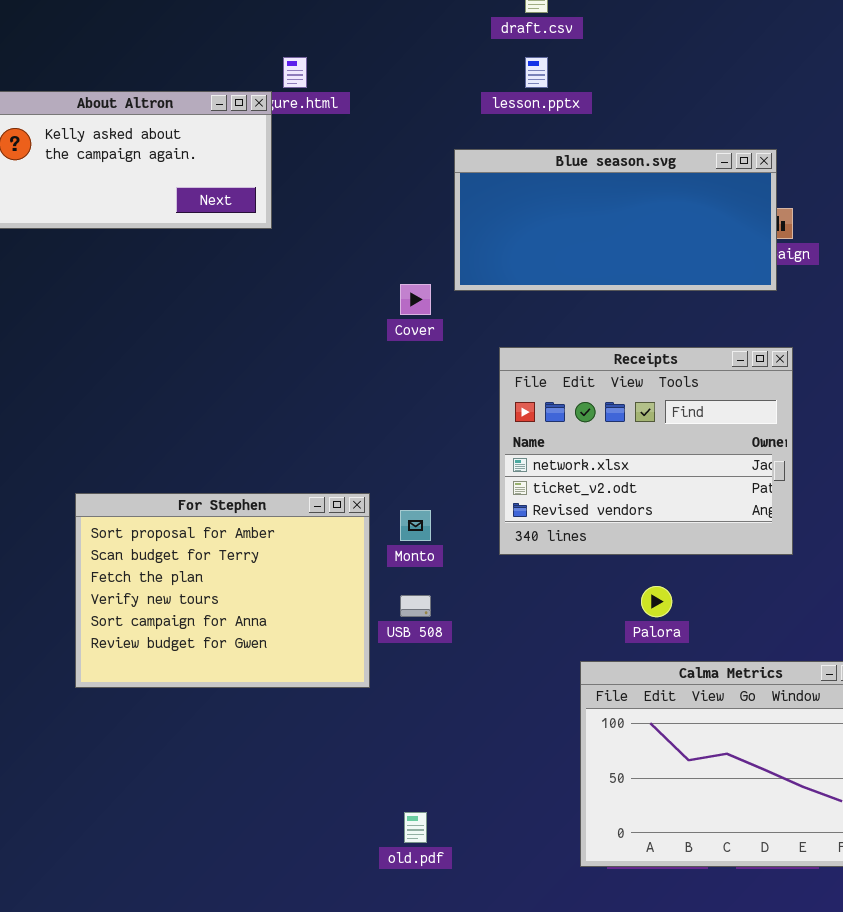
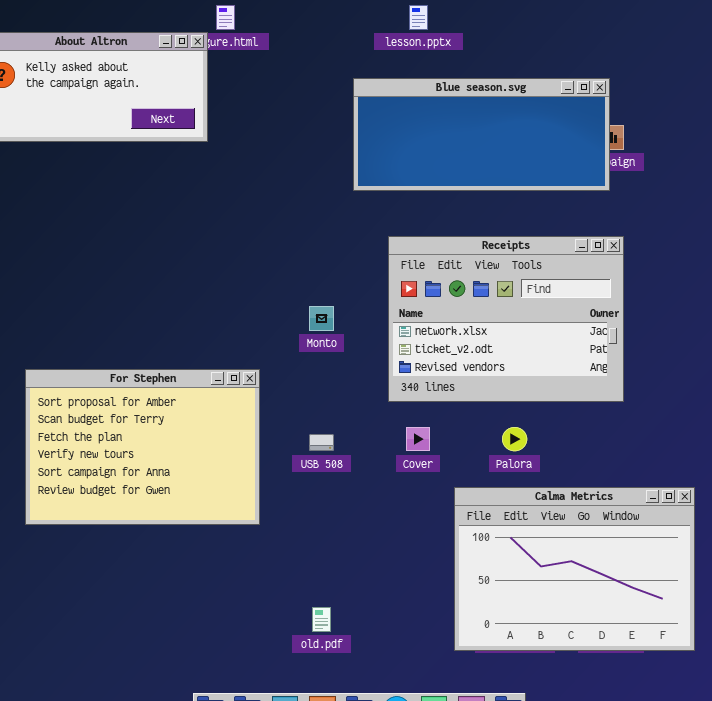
Cover: [400,284,431,315] -> [406,427,430,451], moved
For Stephen: [75,493,370,688] -> [25,369,260,525], moved
Monto: [400,510,431,541] -> [309,306,334,331], moved

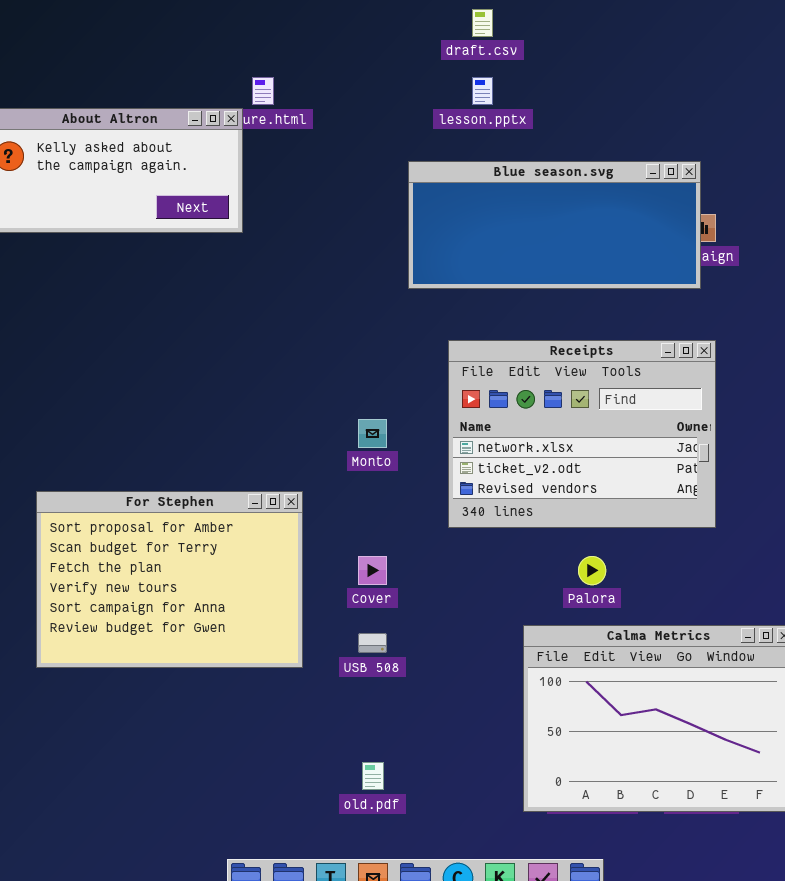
Cover: [406,427,430,451] -> [358,556,387,585], moved
USB 508: [309,434,334,451] -> [358,633,387,653], moved

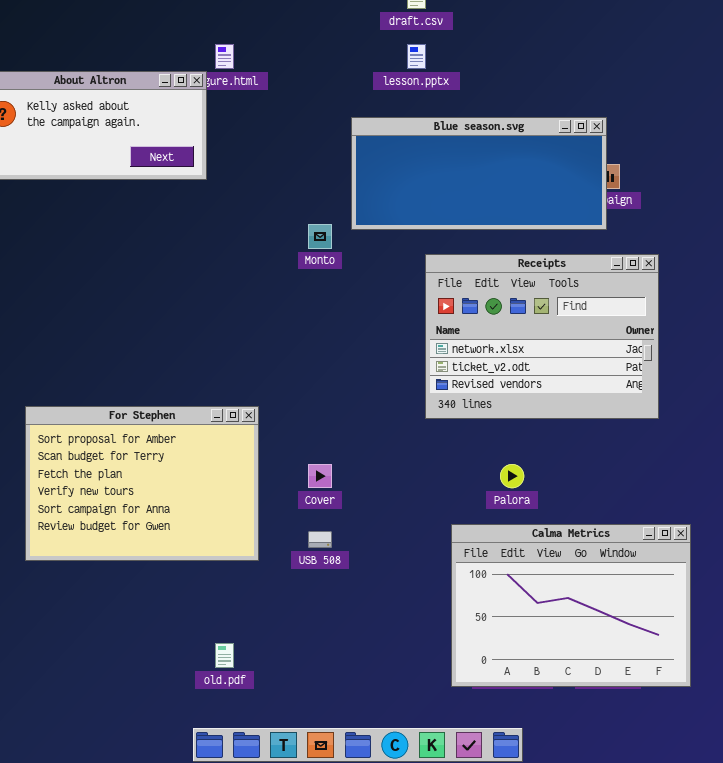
Receipts: [448,340,716,528] -> [425,254,659,419], moved
Monto: [358,419,387,448] -> [308,224,332,249], moved
old.pdf: [362,762,384,790] -> [215,643,234,668], moved

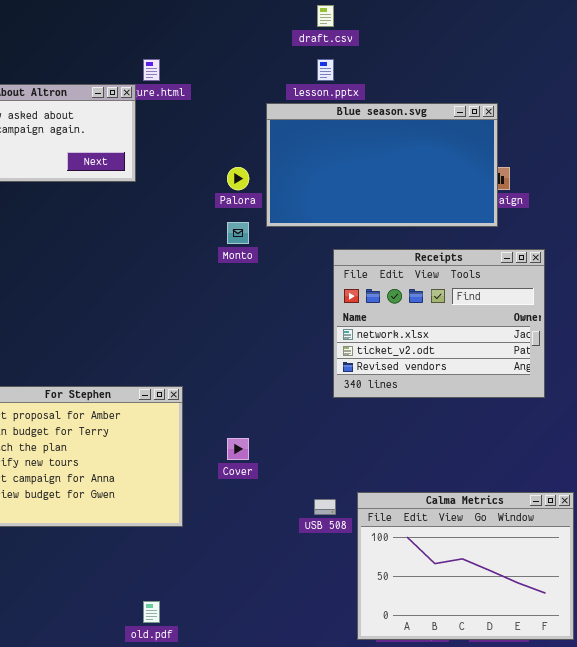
Blue season.svg: [351,117,607,230] -> [266,103,498,227], resized
Palora: [500,464,524,488] -> [227,167,249,190], moved
USB 508: [308,531,332,548] -> [314,499,336,515], moved

